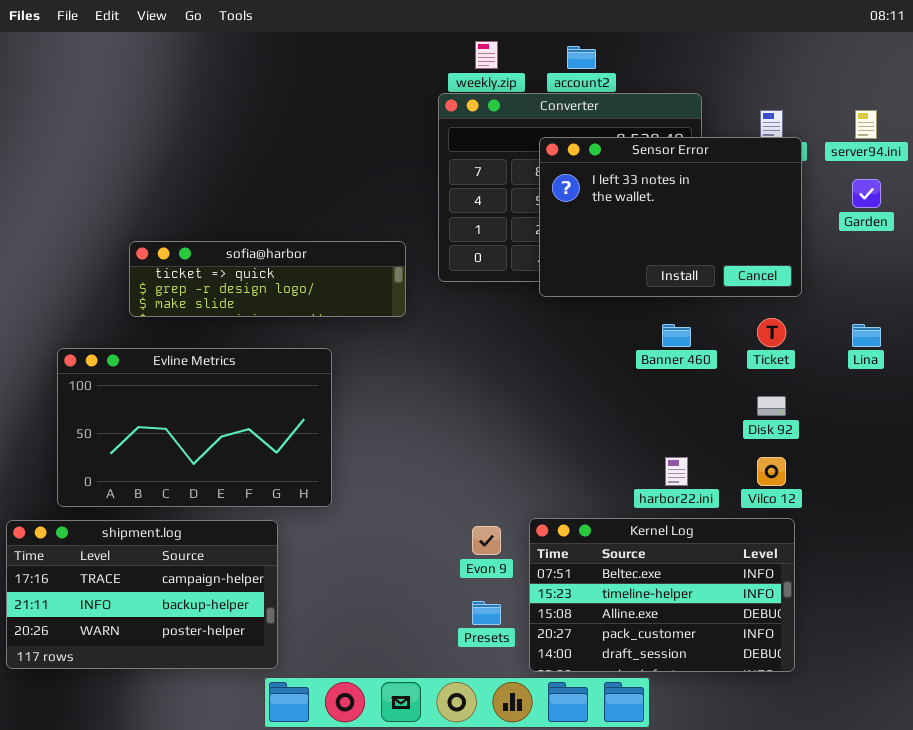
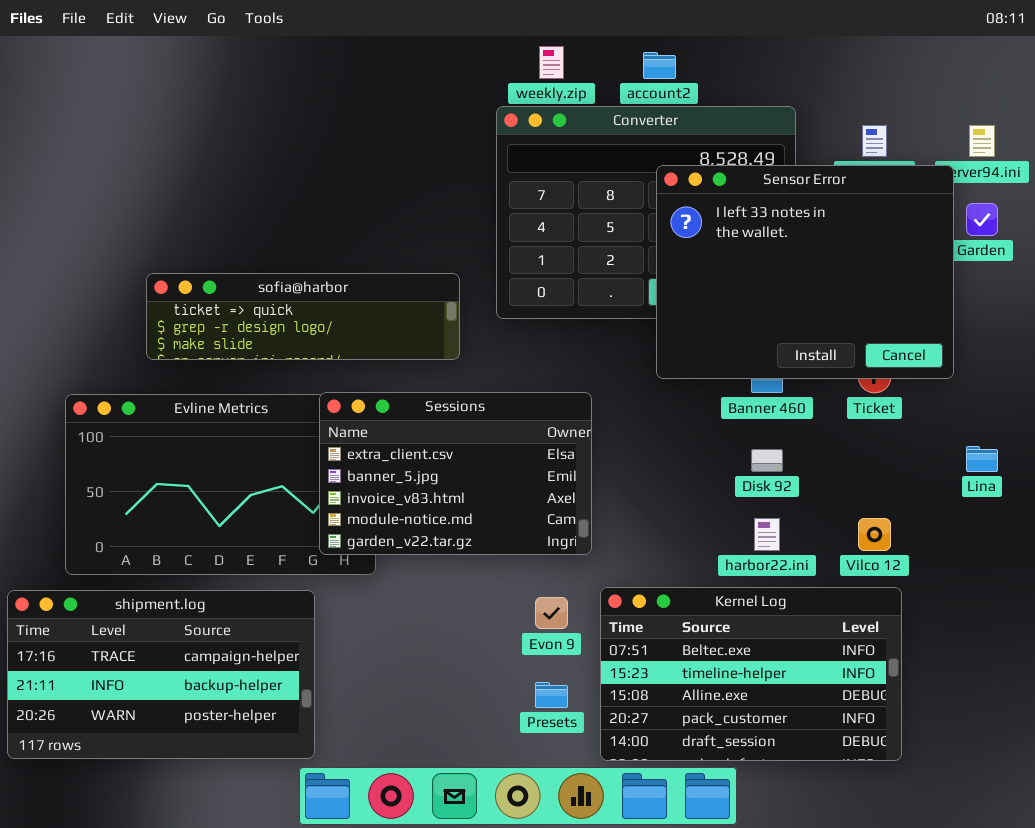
Sensor Error: [539,137,802,297] -> [656,165,954,379], moved, resized
Lina: [852,324,881,347] -> [966,446,998,472], moved
Sessions: none -> [319,392,592,555], opened
Disk 92: [757,396,786,416] -> [751,449,783,472], moved

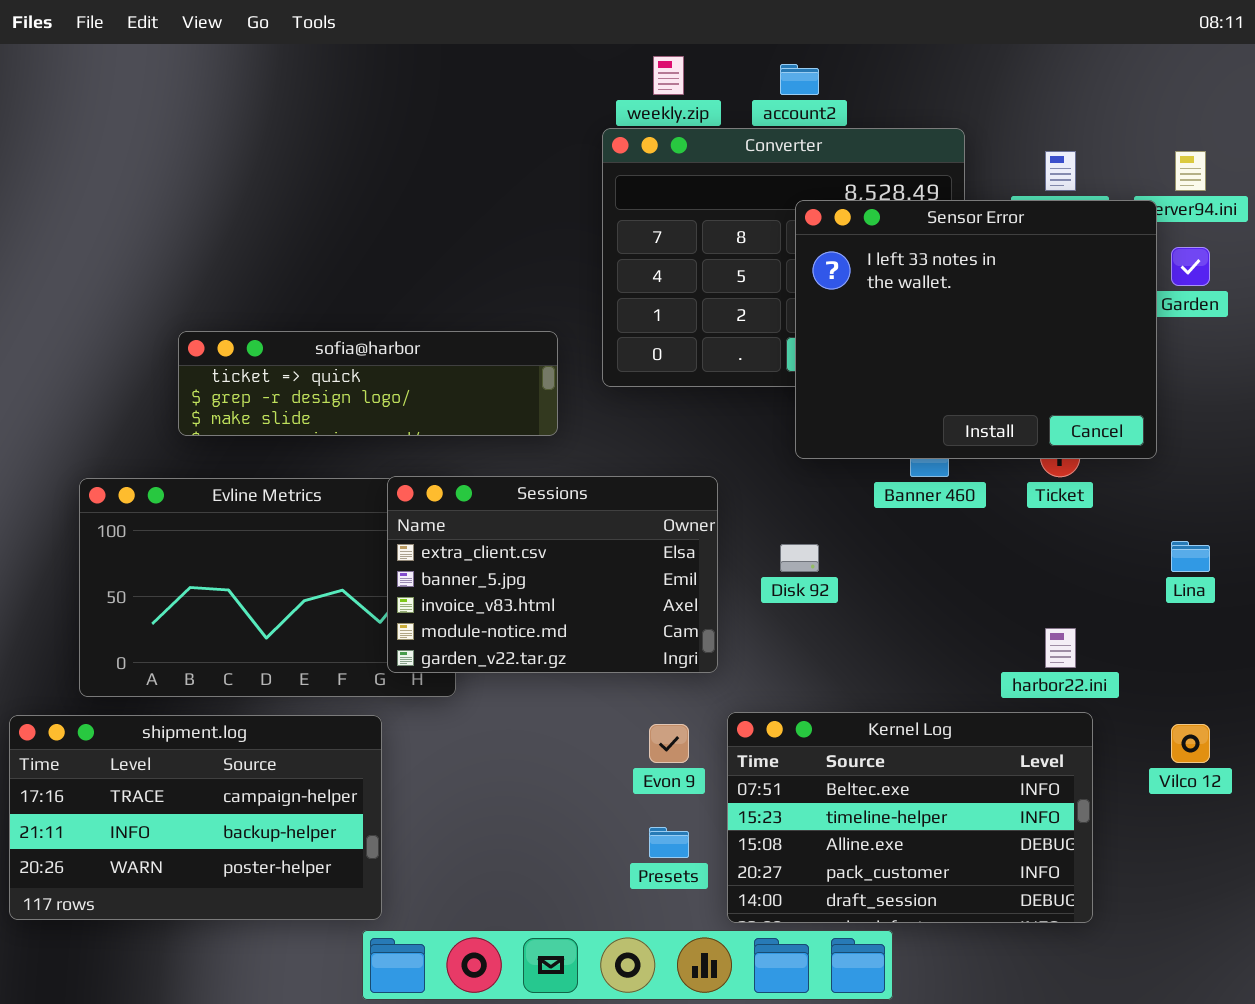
Disk 92: [751,449,783,472] -> [780,544,819,572], moved
harbor22.ini: [754,518,780,551] -> [1045,628,1076,668], moved
Vilco 12: [858,518,891,551] -> [1171,724,1210,763], moved

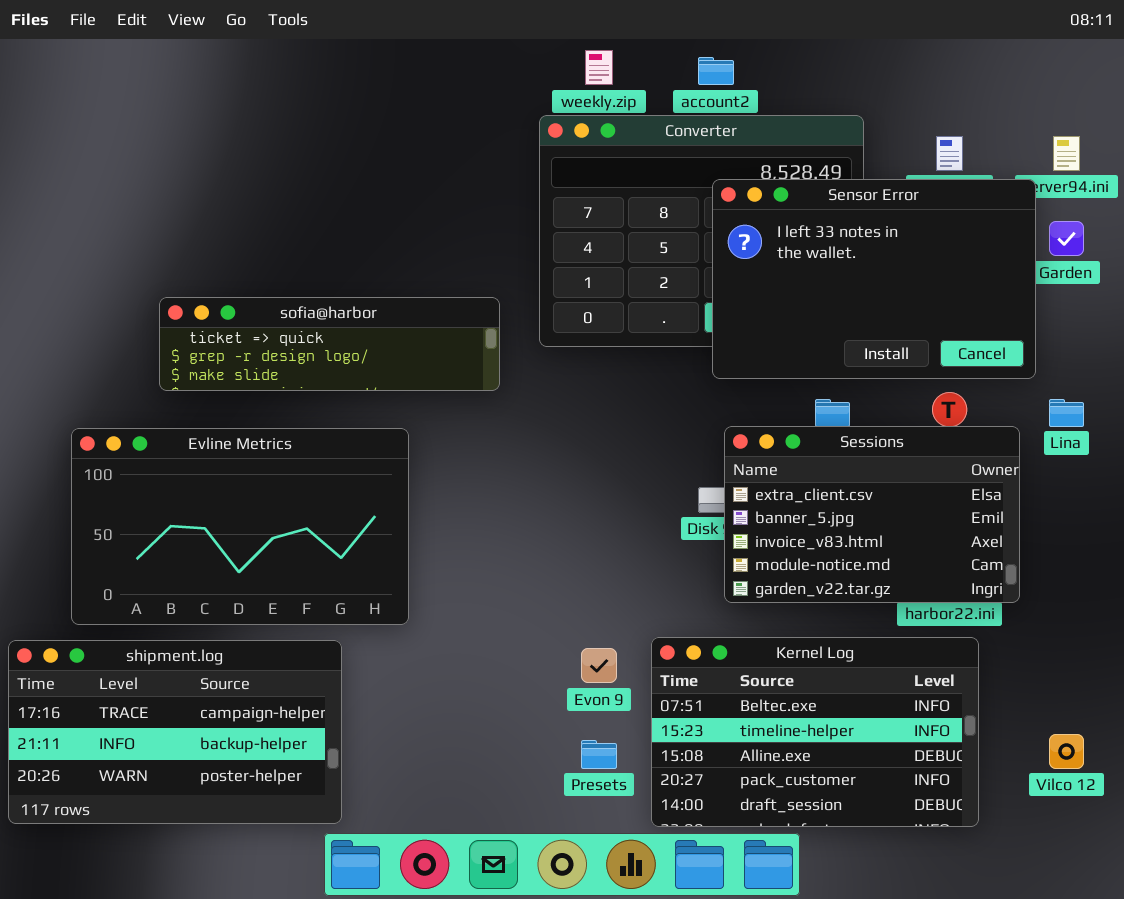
Sensor Error: [795,200,1157,459] -> [712,179,1036,379], resized
Sessions: [387,476,718,673] -> [724,426,1020,603], moved
Lina: [1171,541,1210,572] -> [1049,399,1084,427], moved
Vilco 12: [1171,724,1210,763] -> [1049,734,1084,769], moved

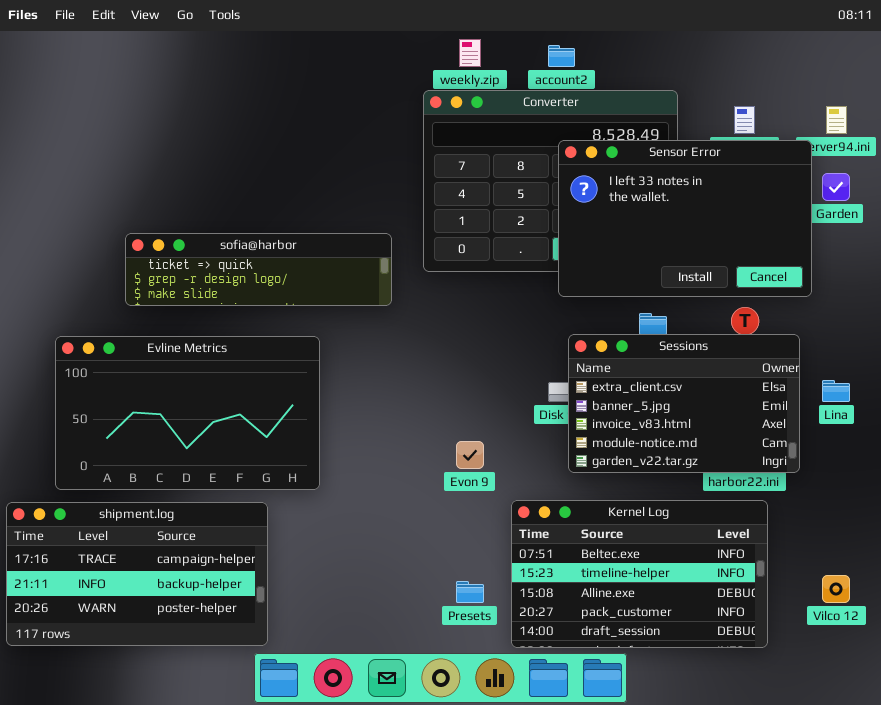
Lina: [1049,399,1084,427] -> [822,380,850,402], moved
Evon 9: [581,648,617,683] -> [456,441,484,469], moved

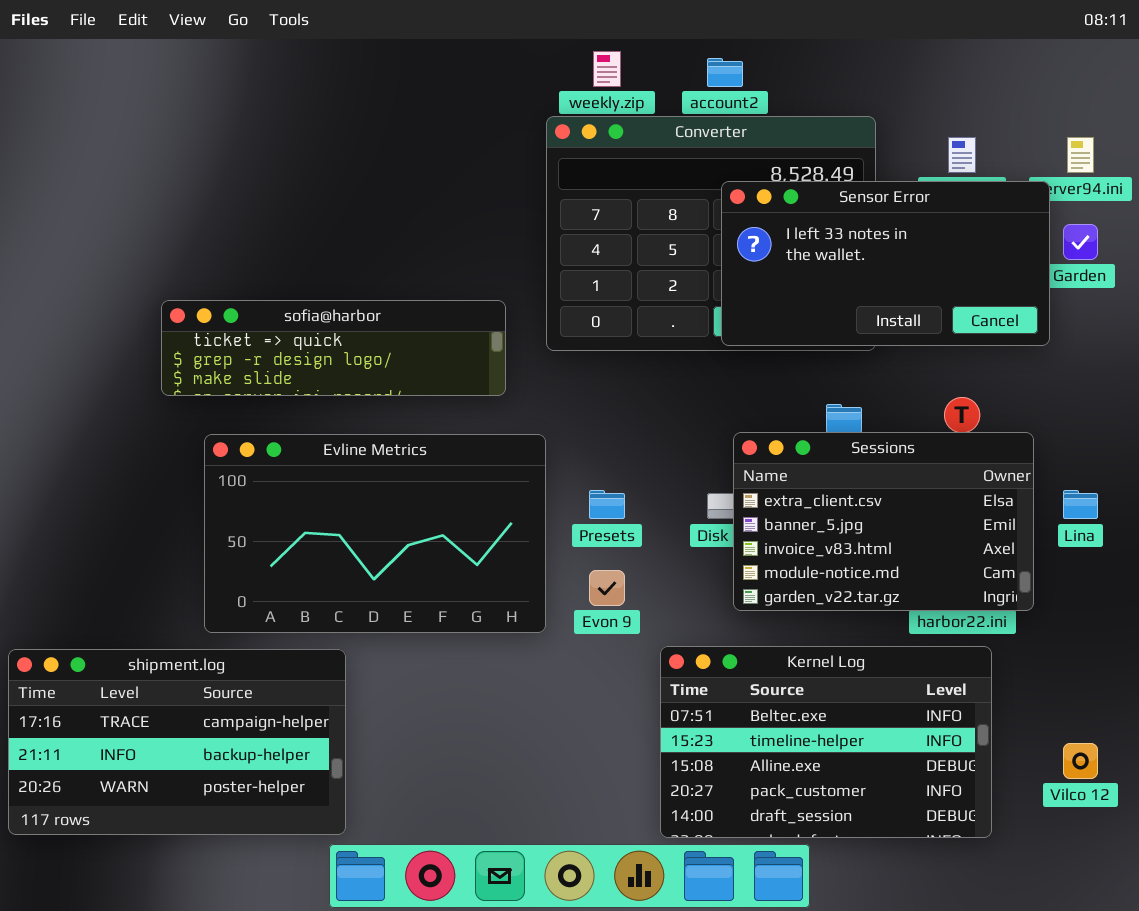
Sensor Error: [558,140,812,297] -> [721,181,1050,346], resized
Evline Metrics: [55,336,320,490] -> [204,434,546,633], moved
Presets: [456,581,484,603] -> [589,490,625,519], moved

